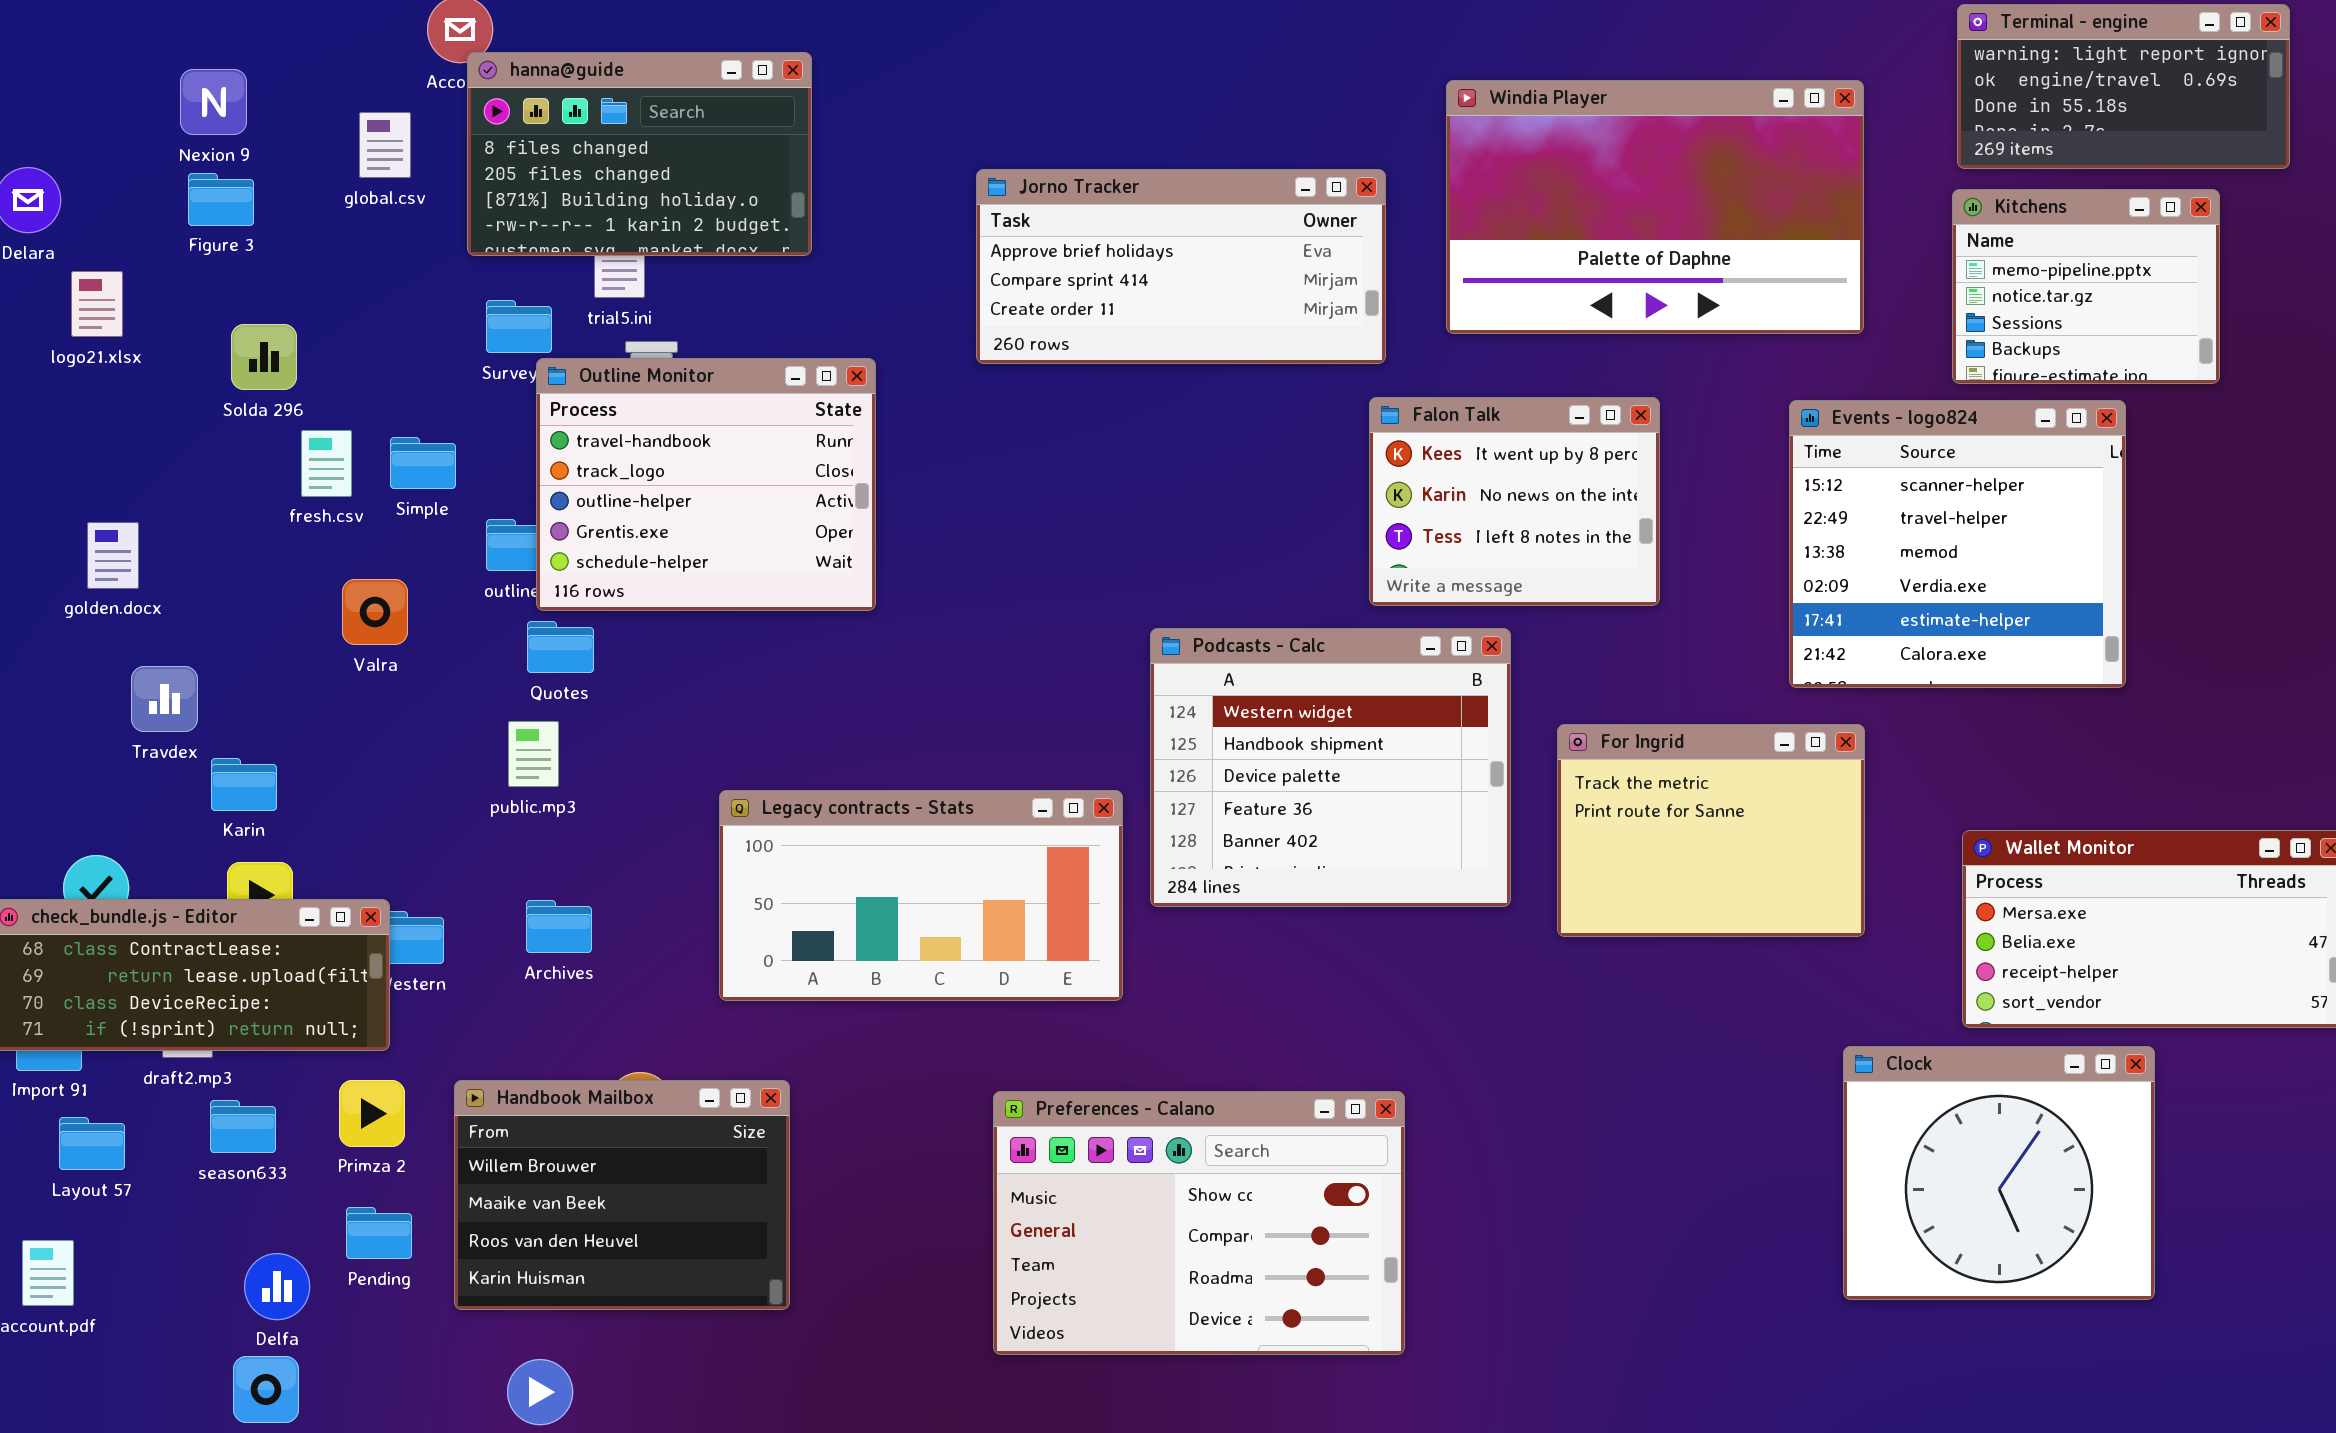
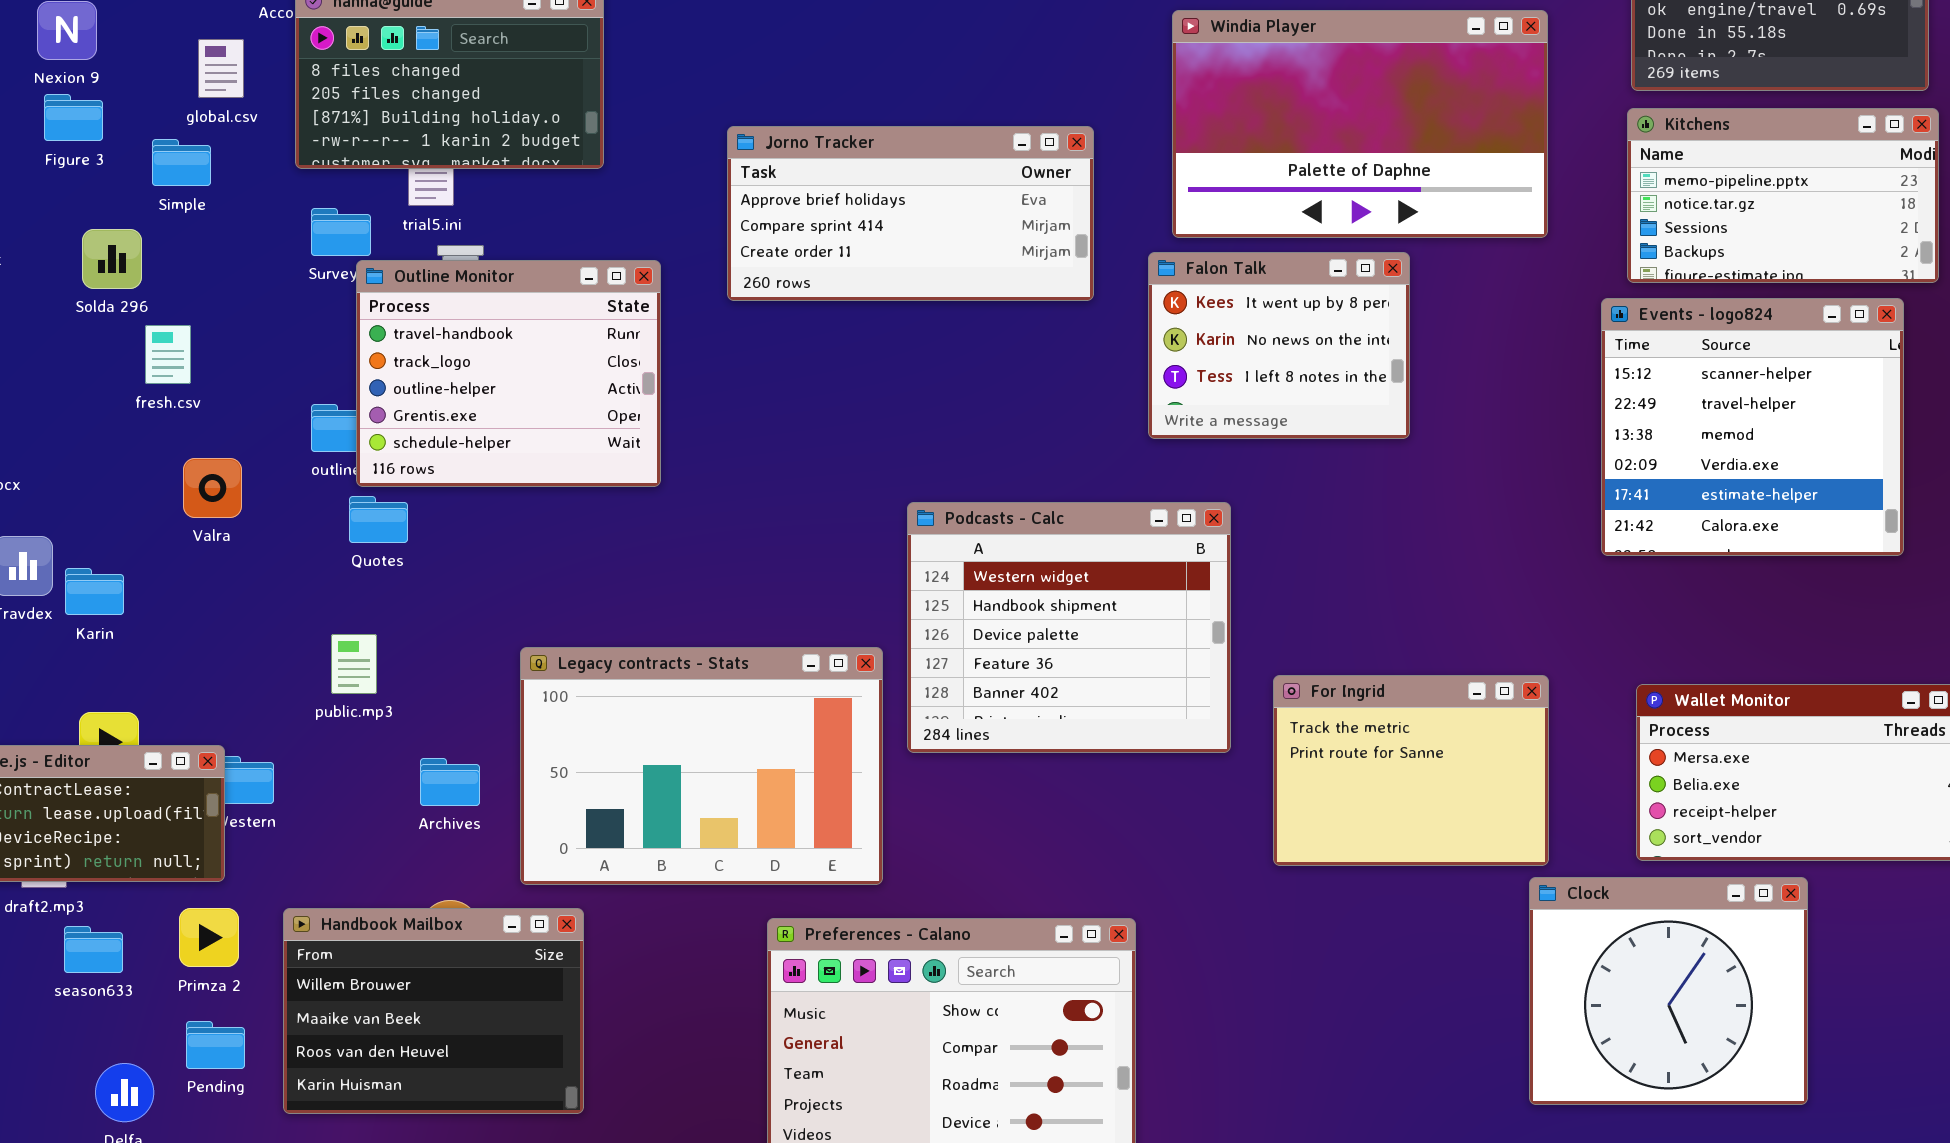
Jorno Tracker: [976,169,1386,364] -> [727,126,1094,301], moved
Kitchens: [1952,189,2220,384] -> [1627,108,1939,283], resized
Falon Talk: [1369,397,1660,606] -> [1148,252,1410,439], moved
Events - logo824: [1789,400,2126,688] -> [1601,298,1904,556], moved
Simple: [390,437,456,489] -> [152,139,211,186], moved
public.mp3: [508,721,559,787] -> [331,634,377,694], moved
For Ingrid: [1557,724,1865,937] -> [1273,675,1549,866], moved
Karin: [211,758,277,811] -> [65,568,124,615], moved
Legacy contracts - Stats: [719,790,1123,1001] -> [520,647,883,885], resized
Archives: [526,900,592,953] -> [420,758,480,806], moved

